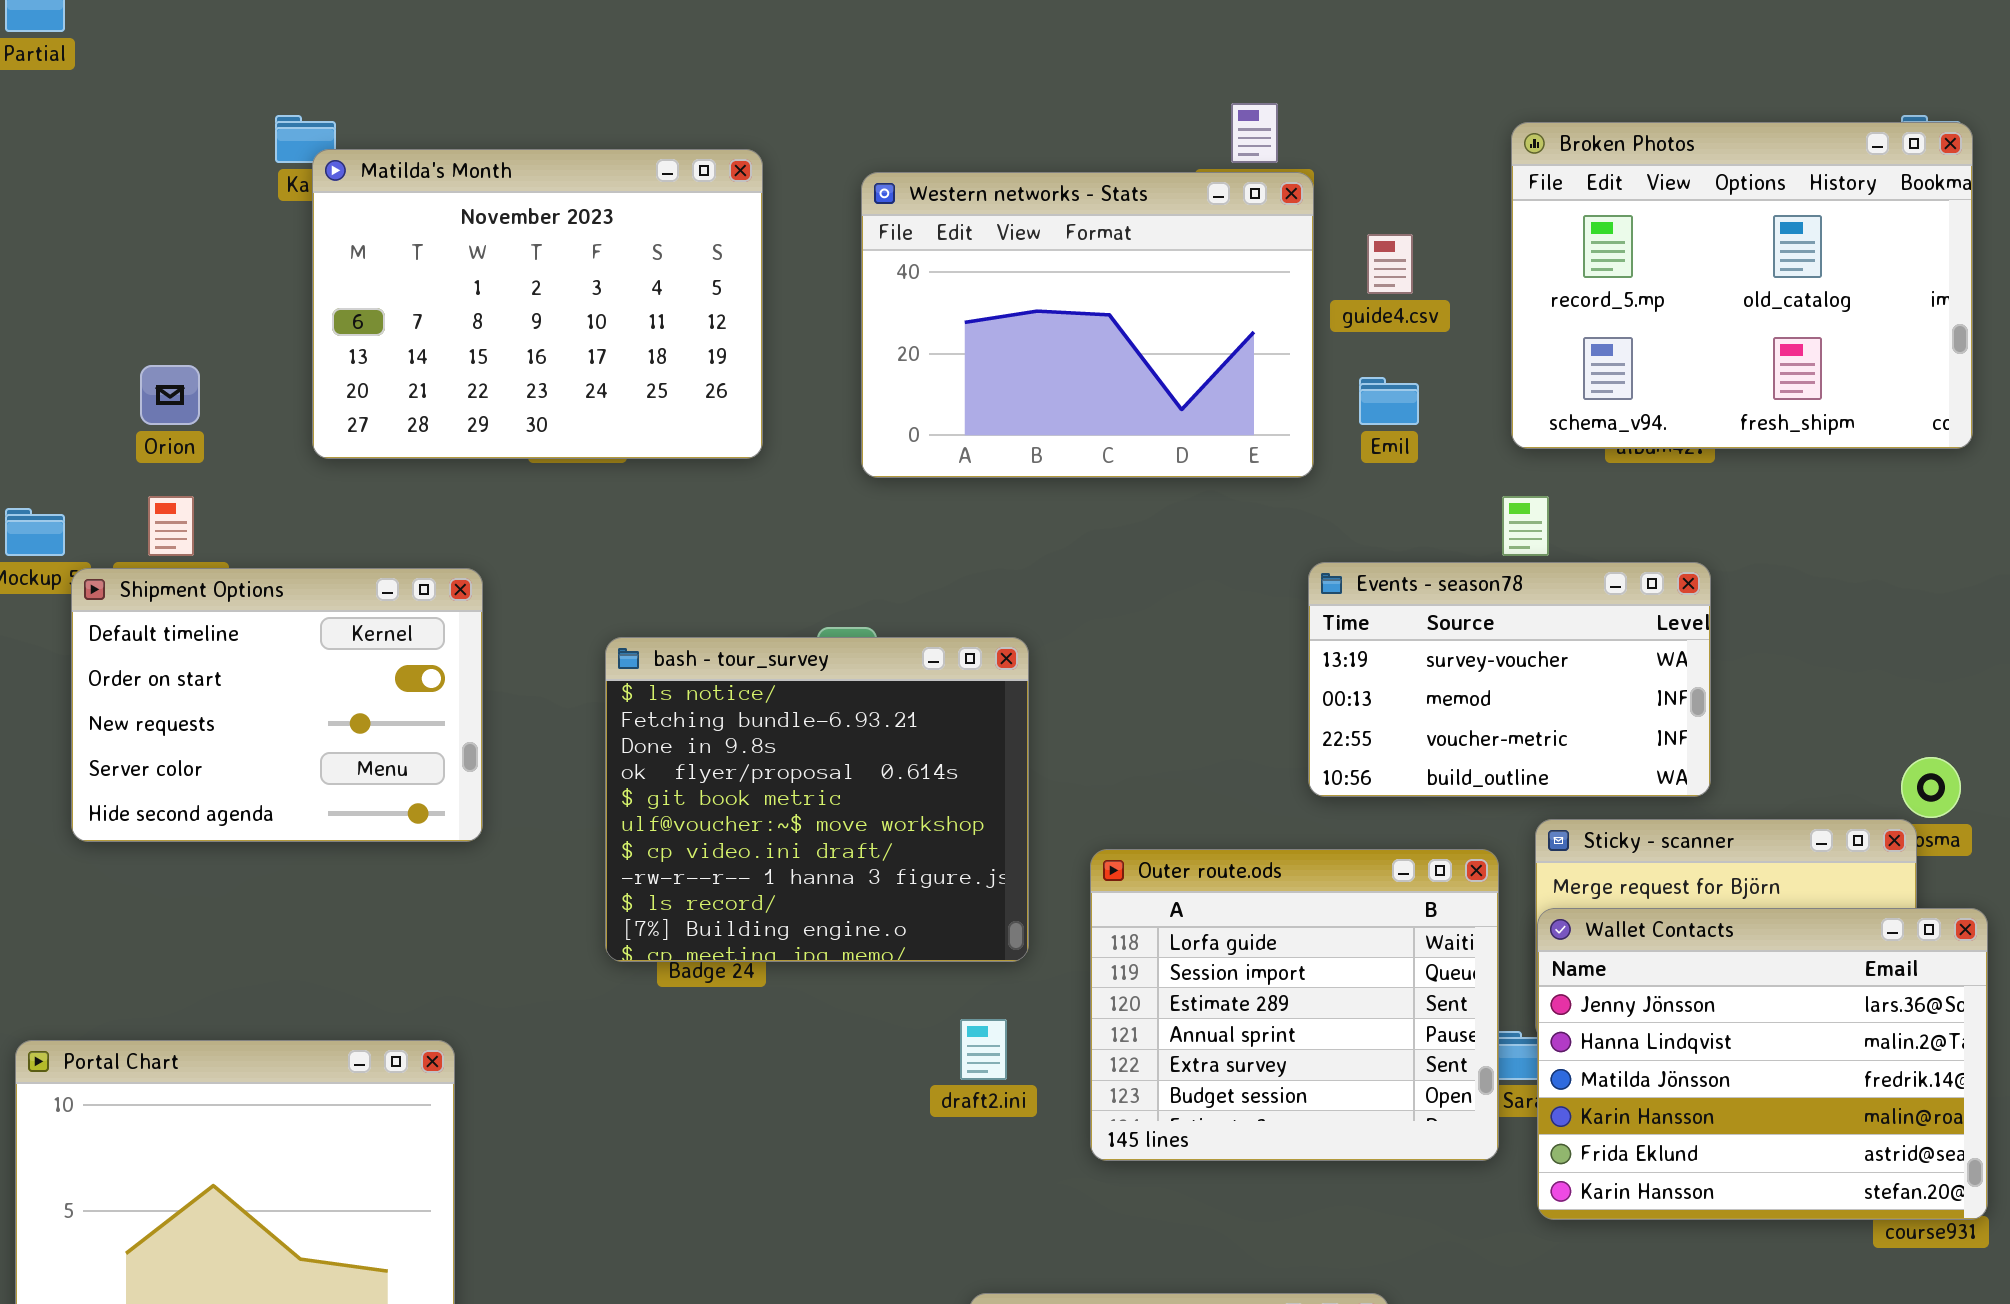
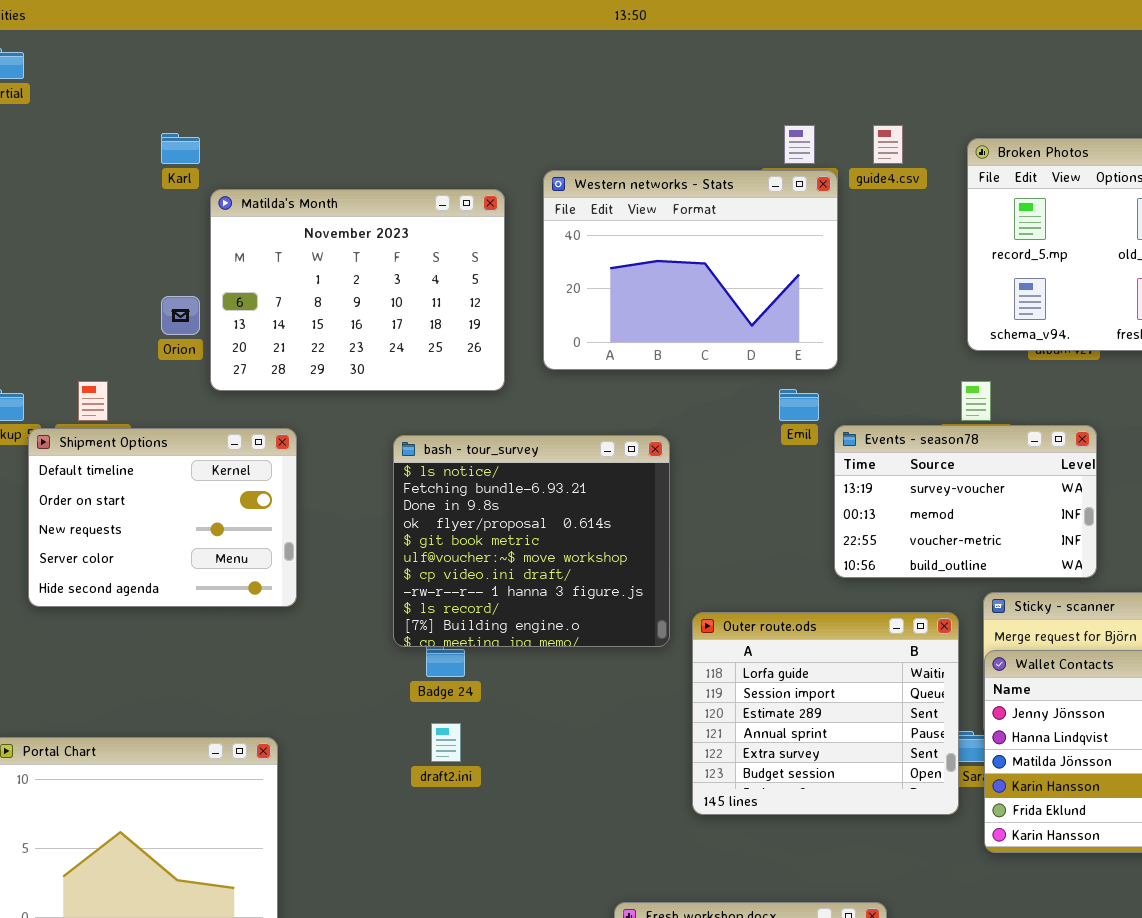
Matilda's Month: [312,149,763,459] -> [210,189,505,391], moved
guide4.csv: [1367,234,1413,294] -> [873,125,903,164], moved
Orion: [140,365,200,425] -> [161,296,200,335], moved
Emil: [1359,377,1419,425] -> [779,389,819,421], moved
bash - tour_survey: [605,637,1029,962] -> [393,435,670,647], moved
draft2.ini: [960,1019,1007,1080] -> [431,723,461,762], moved

